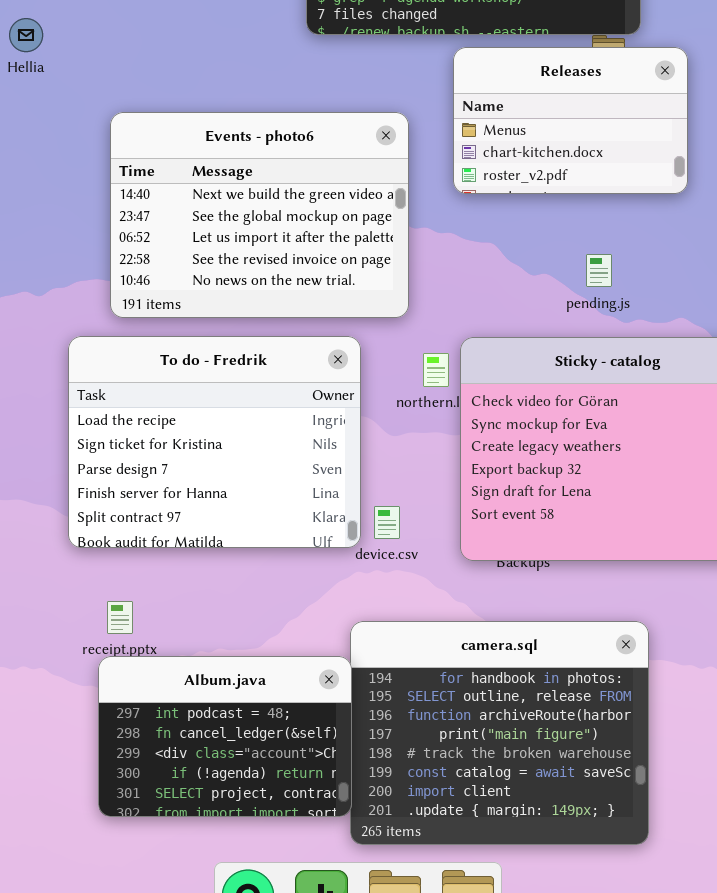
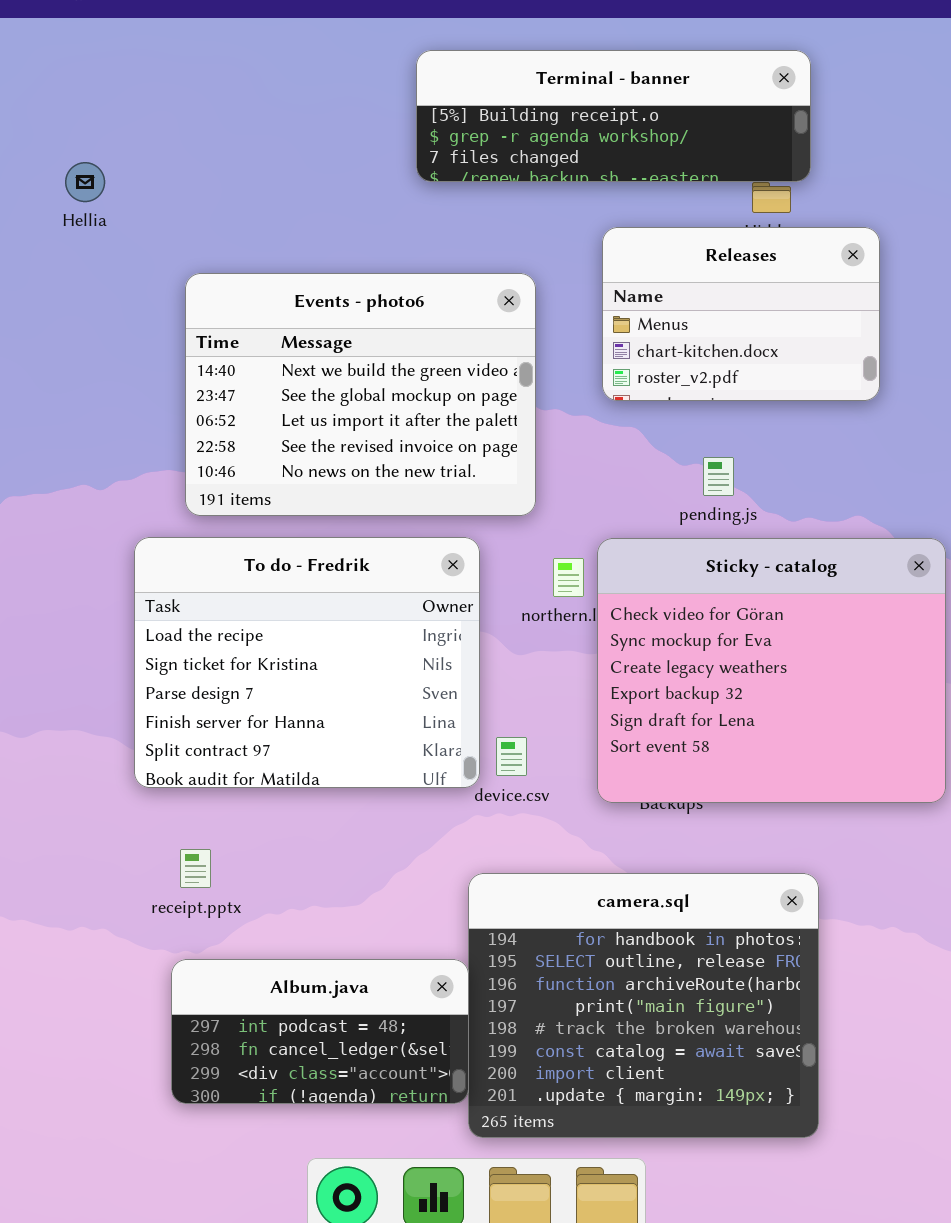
Releases: [453,47,688,194] -> [602,227,880,401], moved
pending.js: [586,254,612,287] -> [703,457,734,496], moved
Album.java: [98,656,352,817] -> [171,959,469,1104], resized

